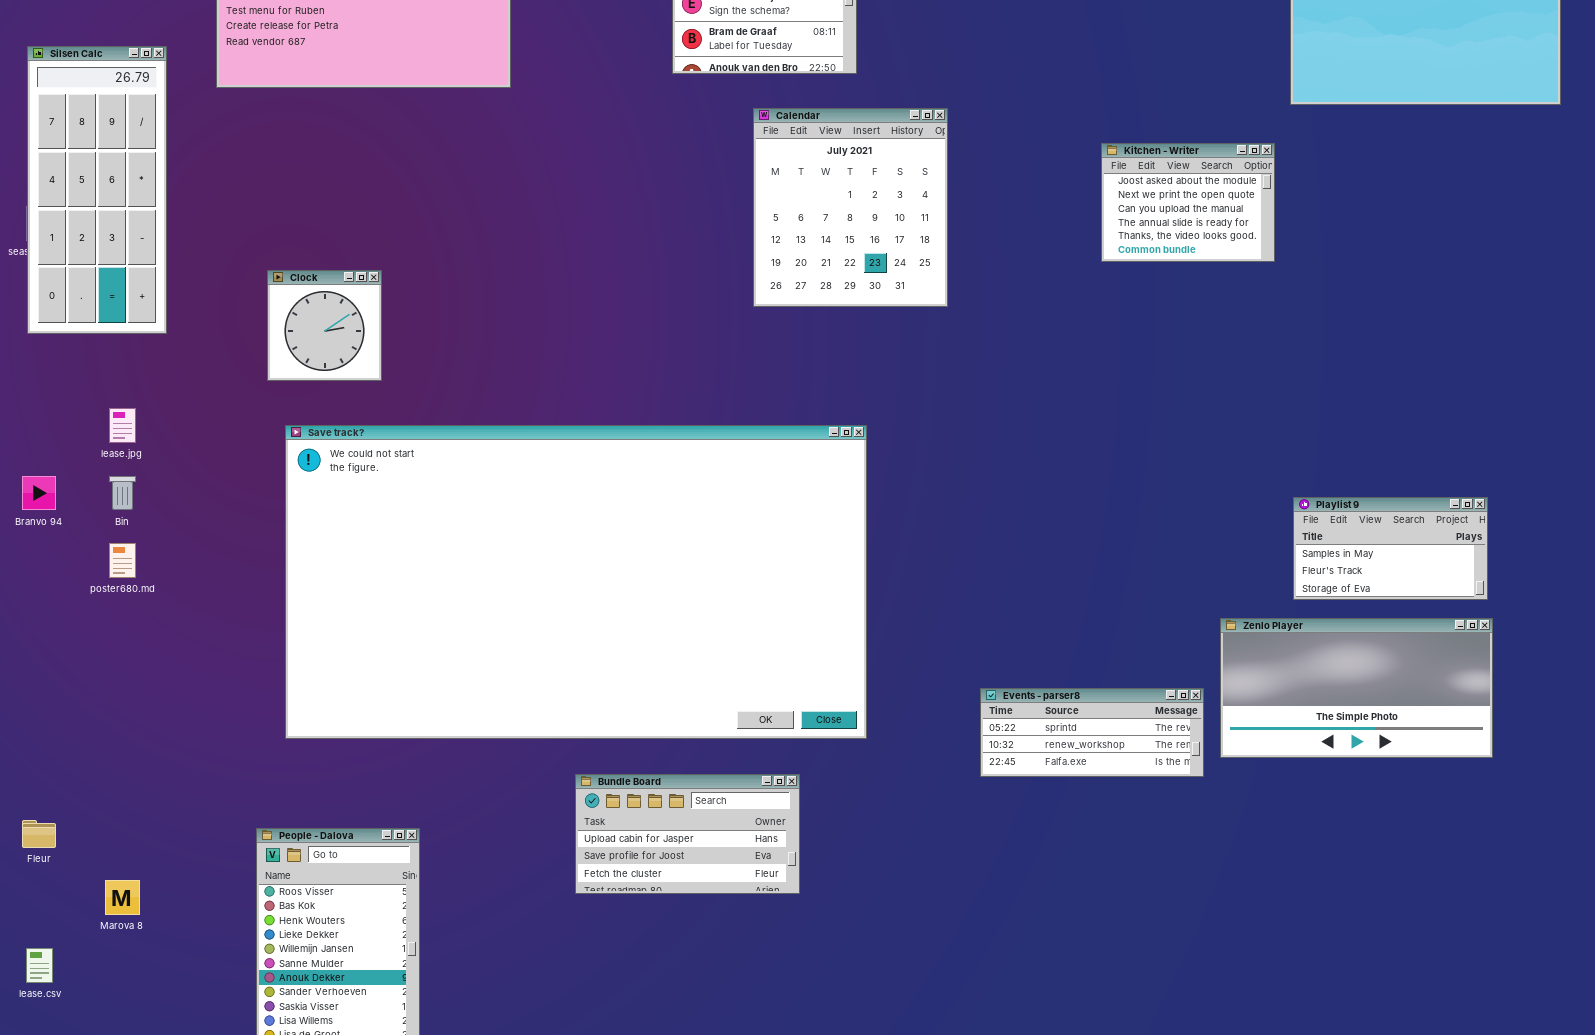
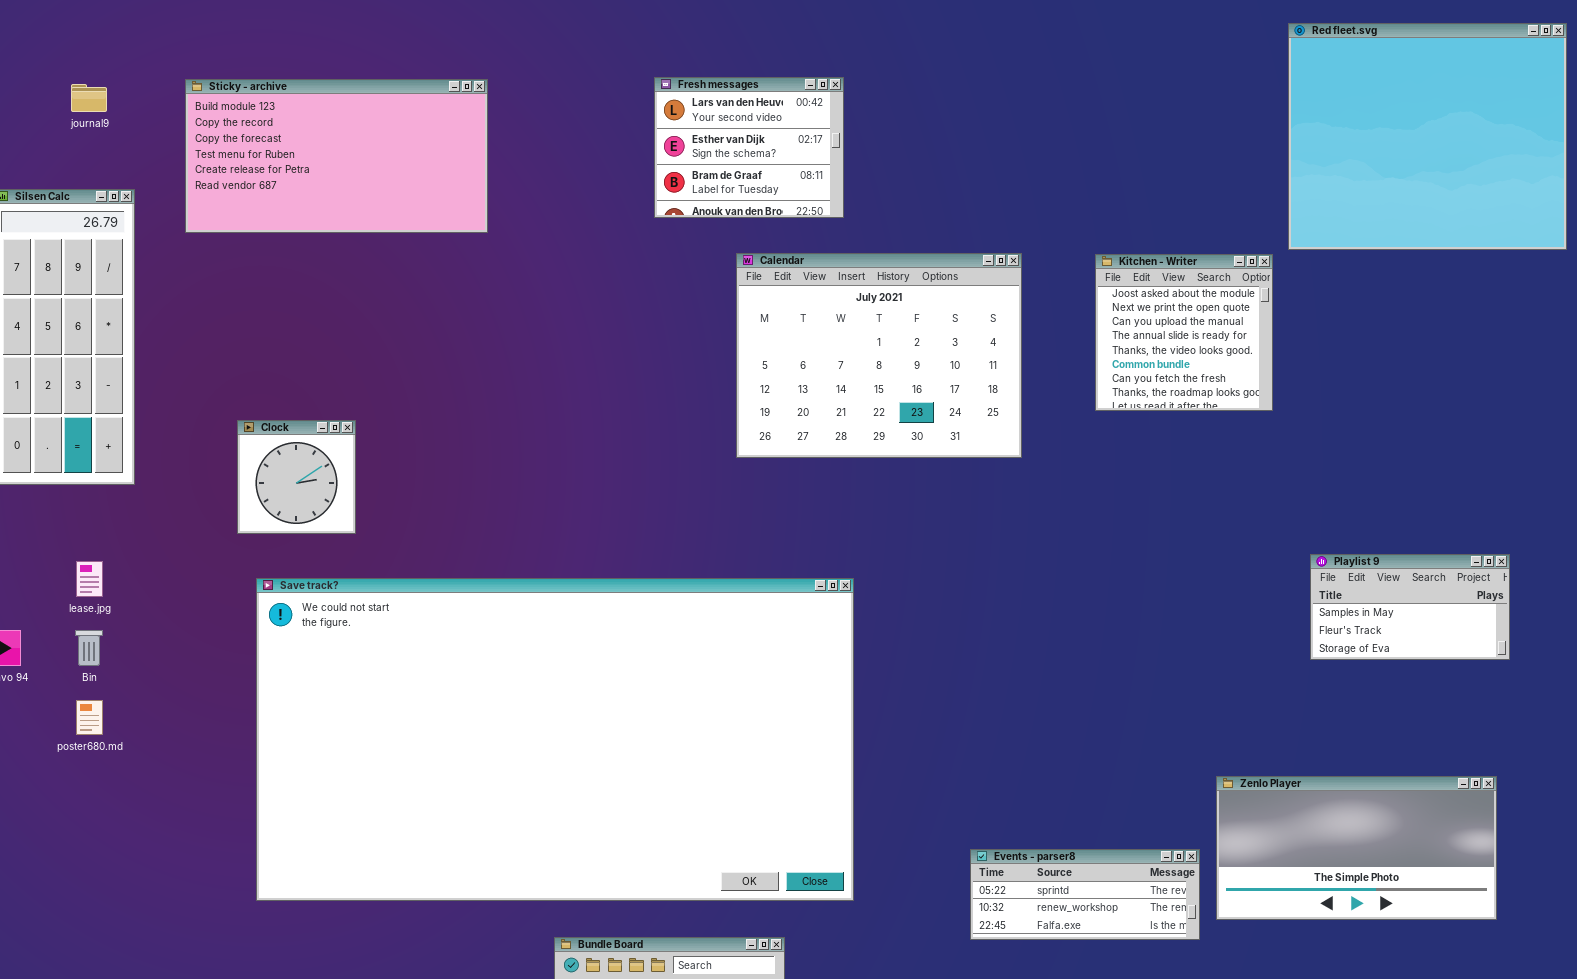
Calendar: [753,108,948,307] -> [736,253,1022,458], resized
Kitchen - Writer: [1101,143,1275,262] -> [1095,254,1273,411], resized
Playlist 9: [1293,497,1488,600] -> [1310,554,1510,660], moved

